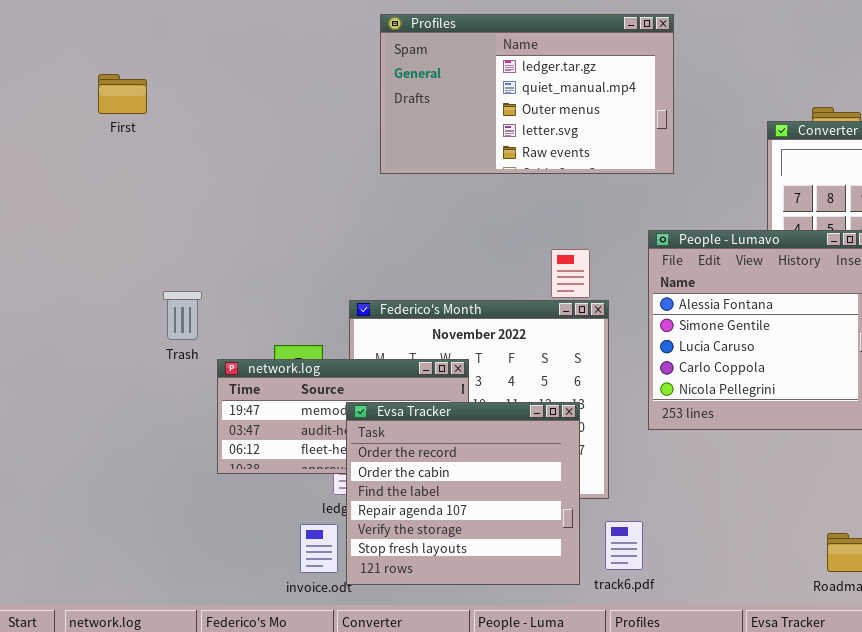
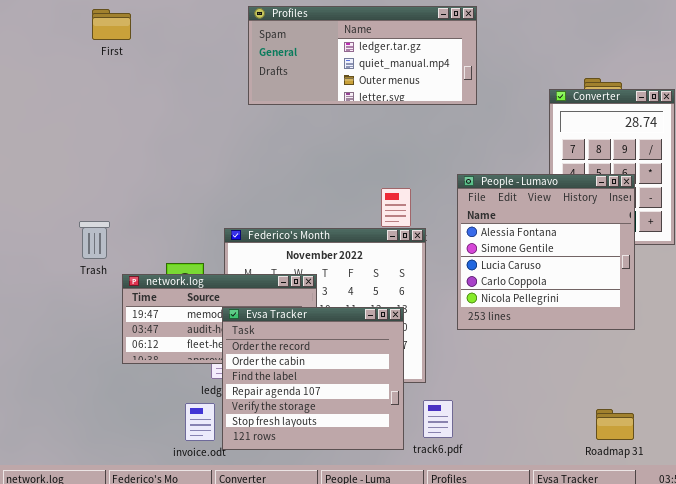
Profiles: [380,14,674,174] -> [248,6,477,105], resized
First: [98,74,147,114] -> [92,9,131,40], moved

